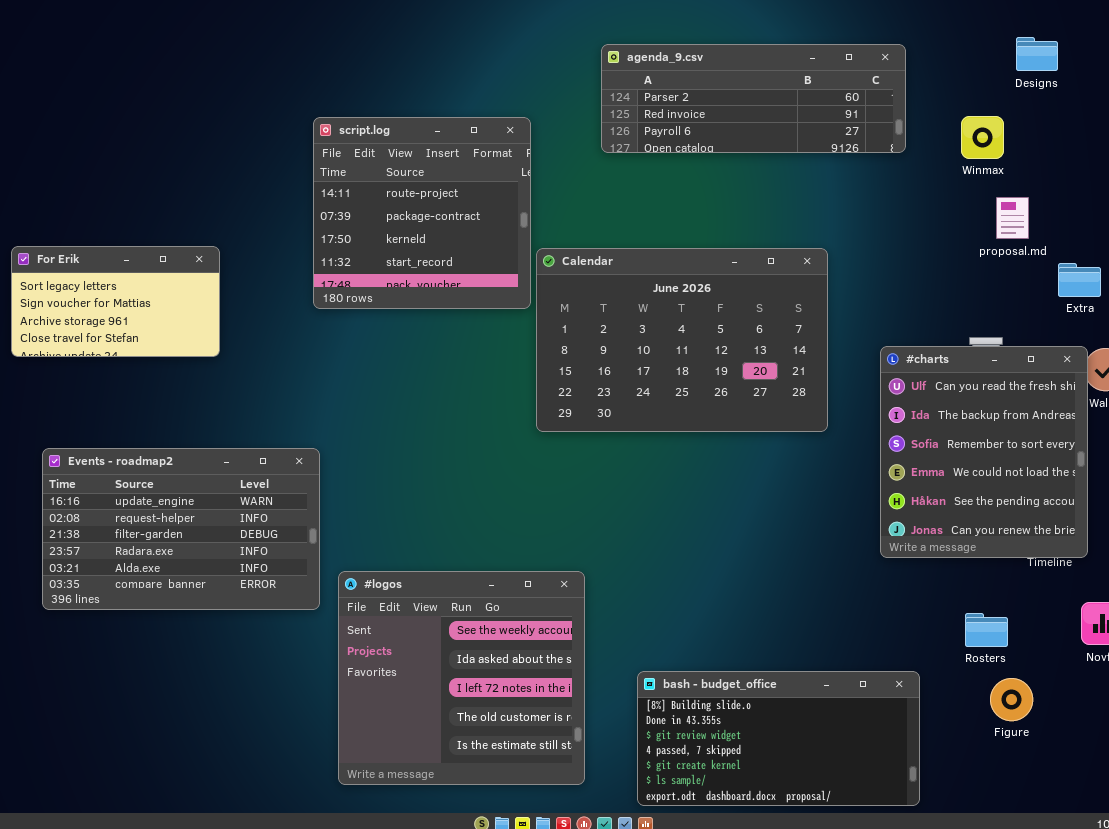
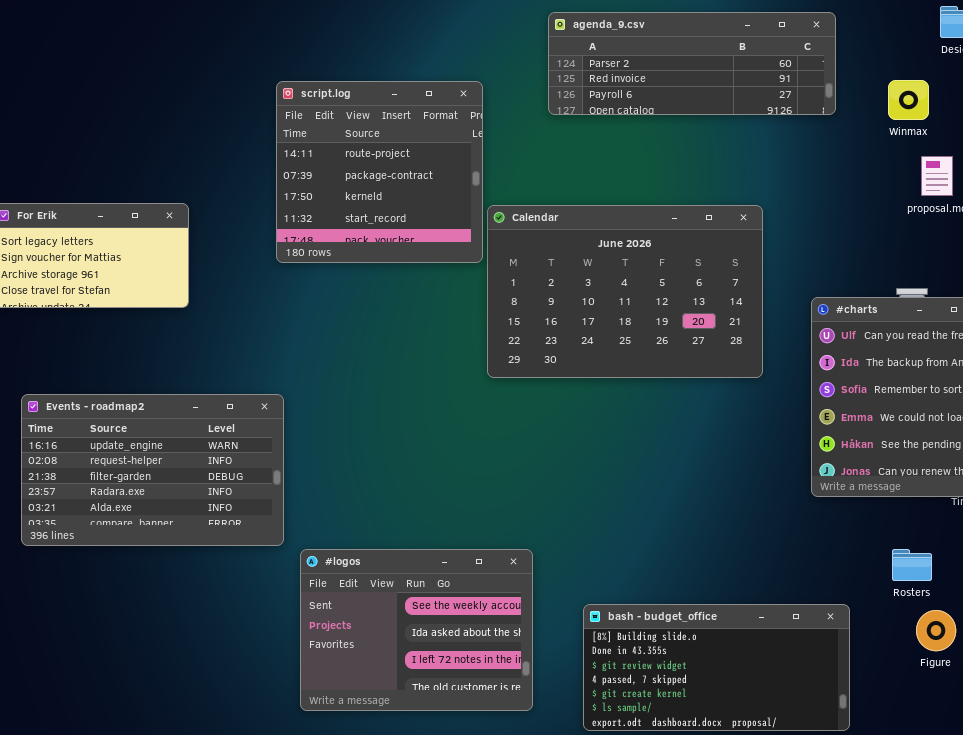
#logos: [338,571,585,785] -> [300,549,533,711], resized

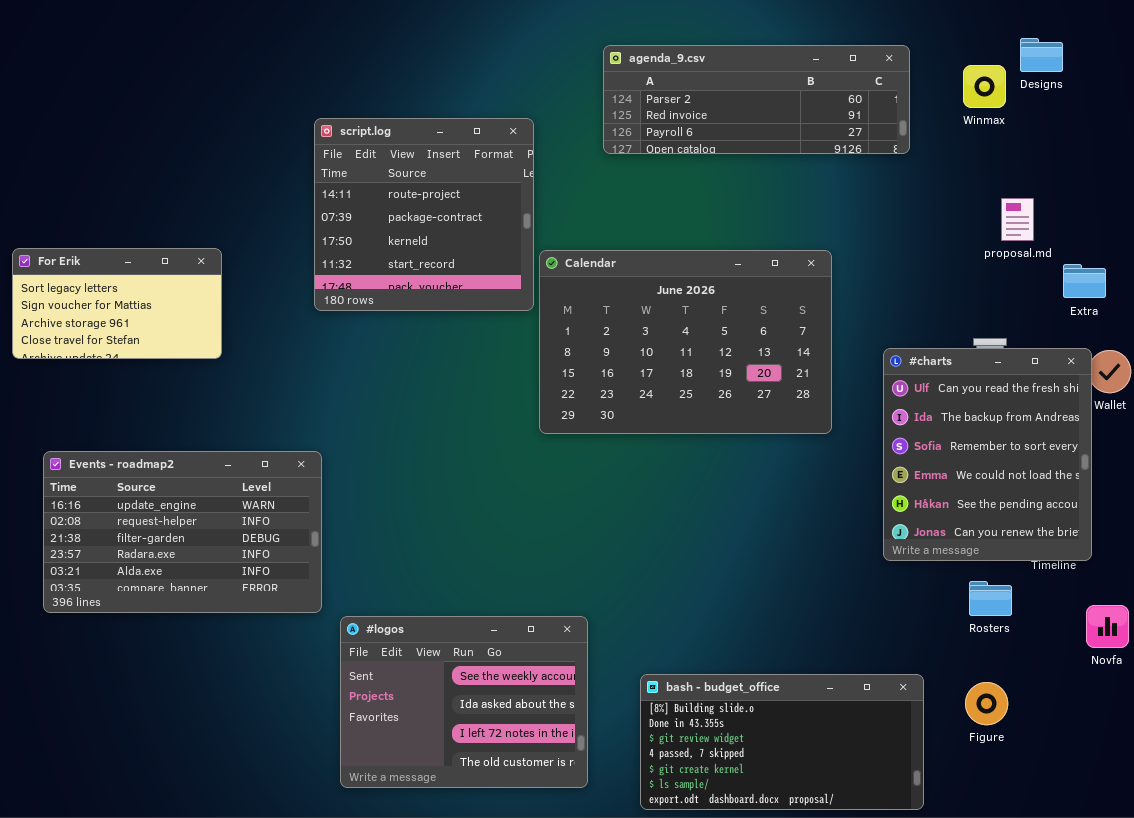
Winmax: [888,80,929,120] -> [963,65,1006,108], moved
Rosters: [892,549,932,581] -> [969,581,1012,616], moved
Figure: [916,610,956,651] -> [965,682,1008,725], moved

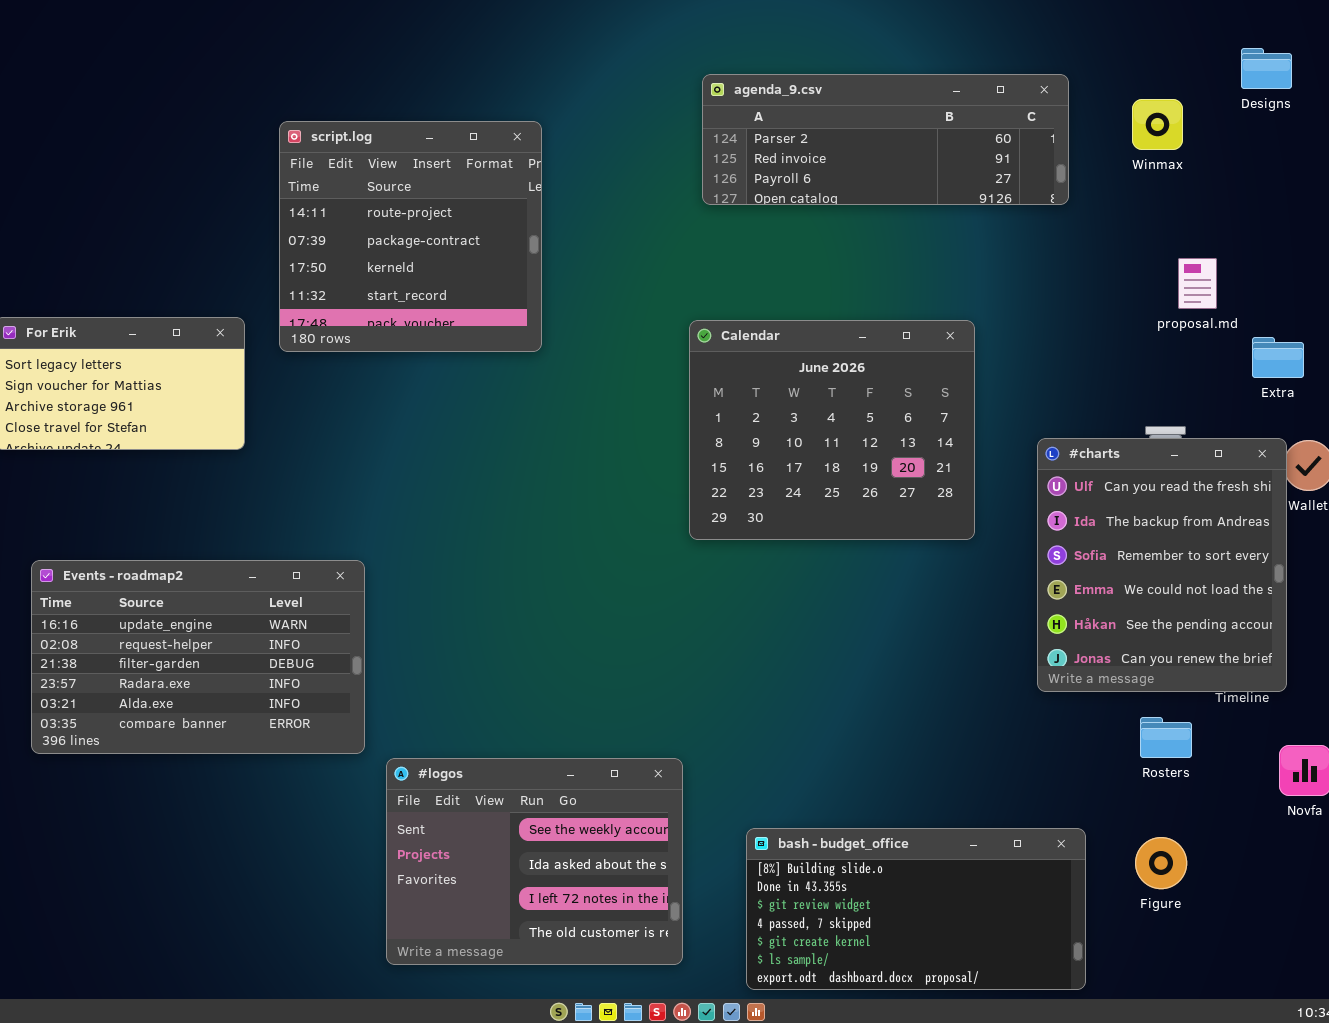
Designs: [1020,38,1063,72] -> [1241,48,1292,89], moved
script.log: [314,118,534,311] -> [279,121,542,352], moved
Calendar: [539,250,832,434] -> [689,320,975,540], resized

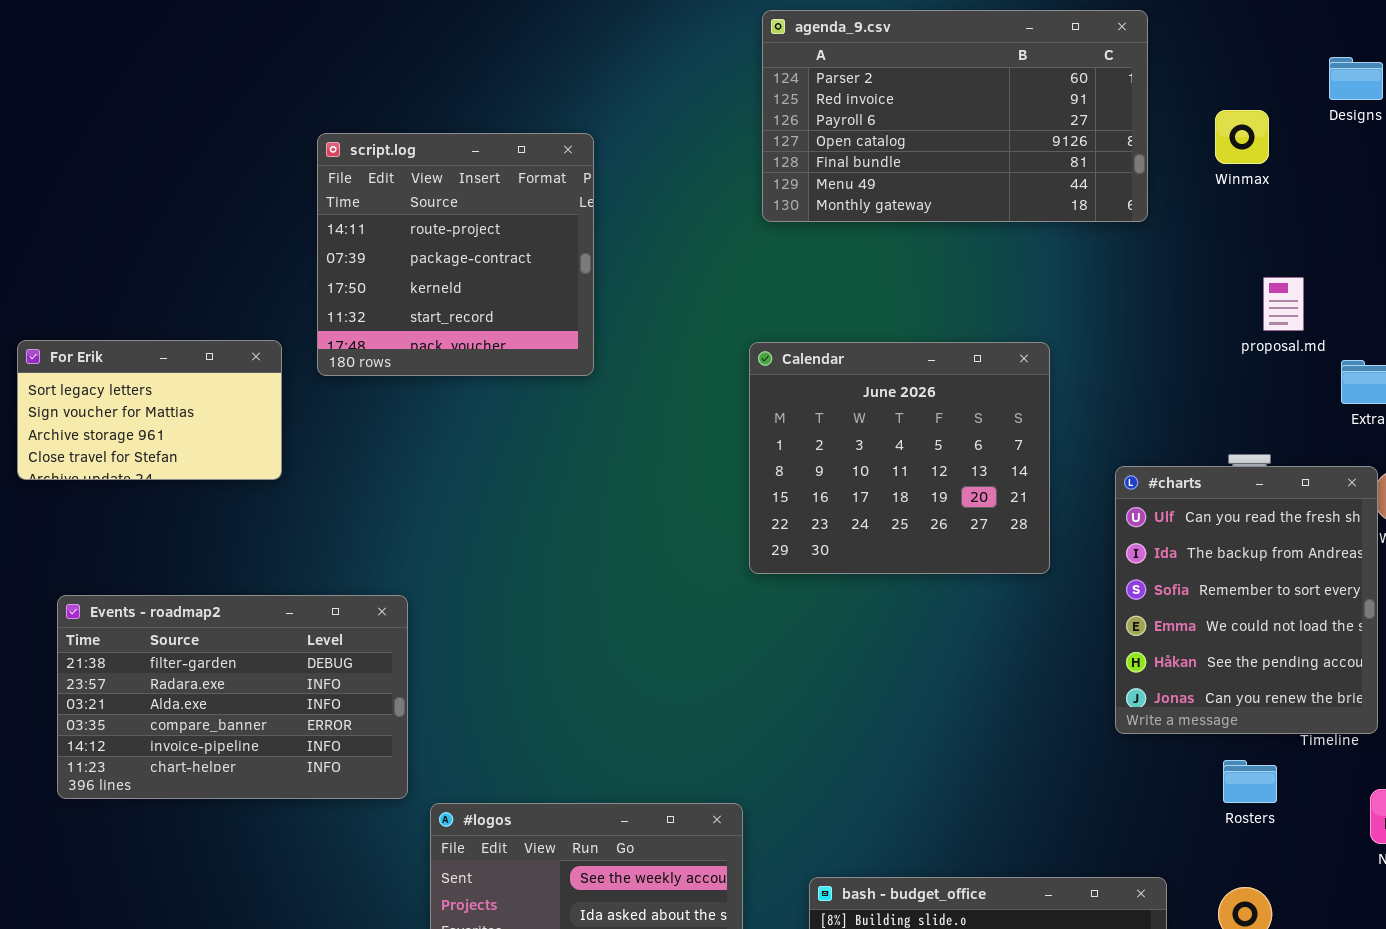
agenda_9.csv: [702,74,1069,205] -> [762,10,1148,222], resized
Events - roadmap2: [31,560,365,754] -> [57,595,408,799], scrolled down 2 rows

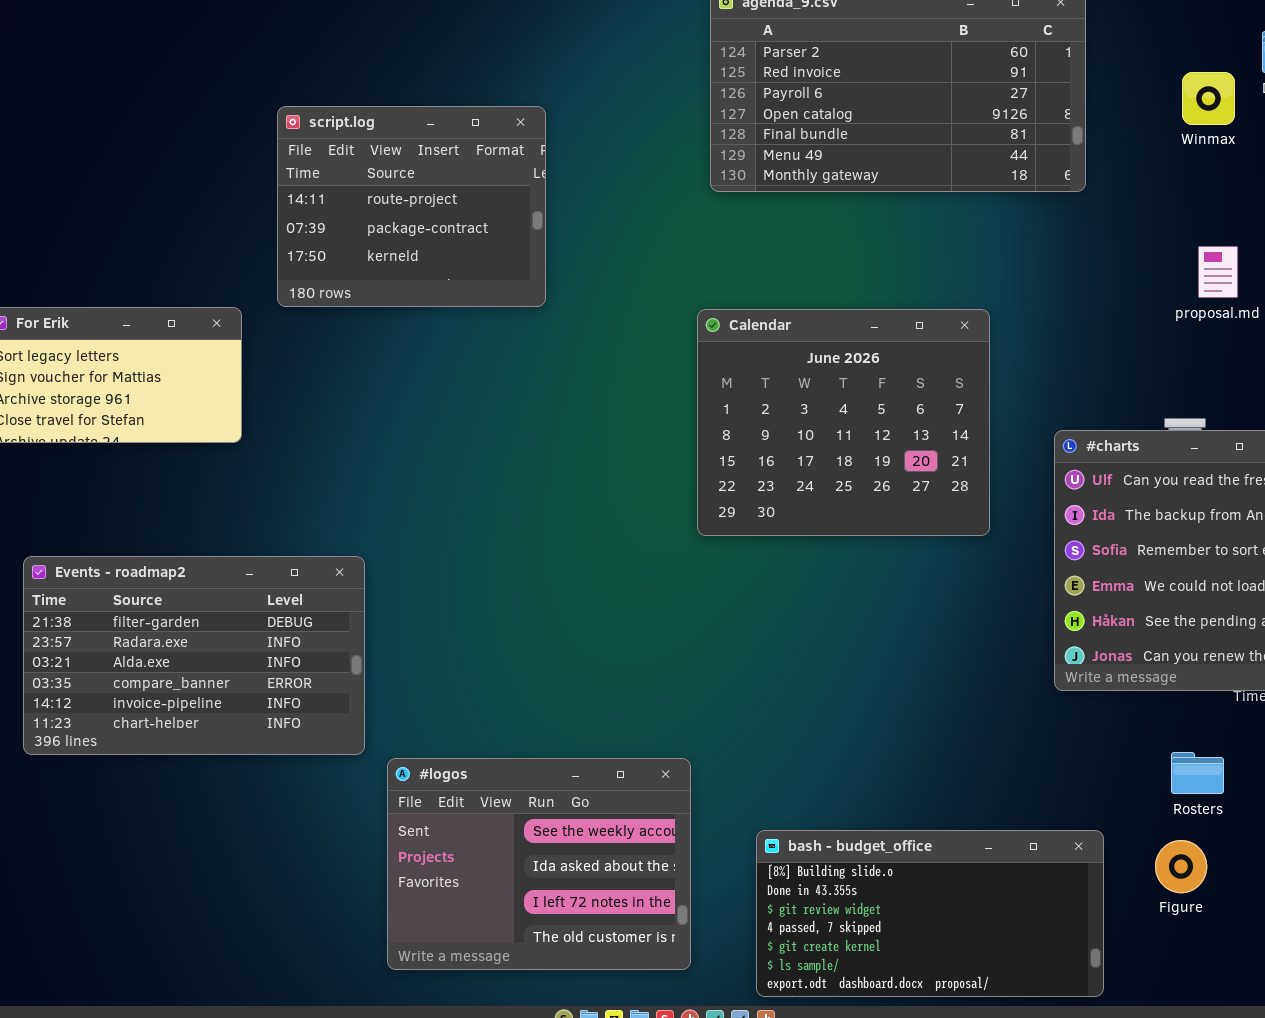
Winmax: [1215,110,1269,164] -> [1182,72,1235,125], moved
script.log: [317,133,594,376] -> [277,106,546,307], resized
Rosters: [1223,760,1277,803] -> [1171,752,1224,794], moved

